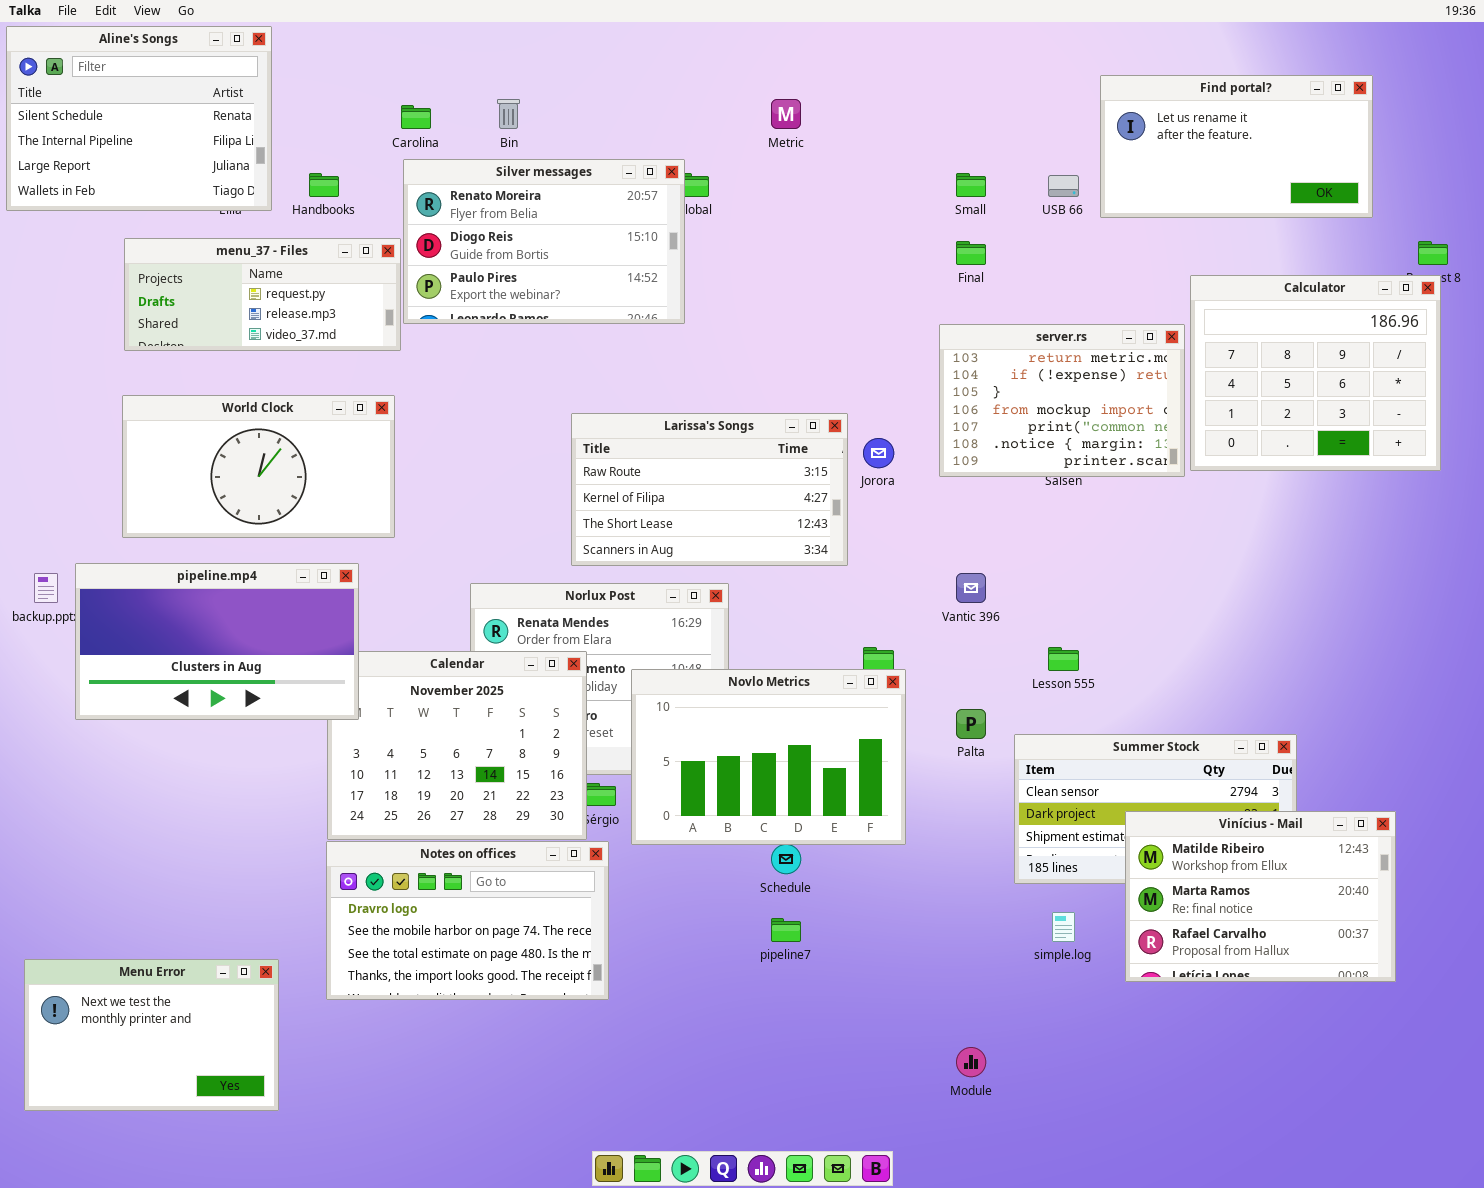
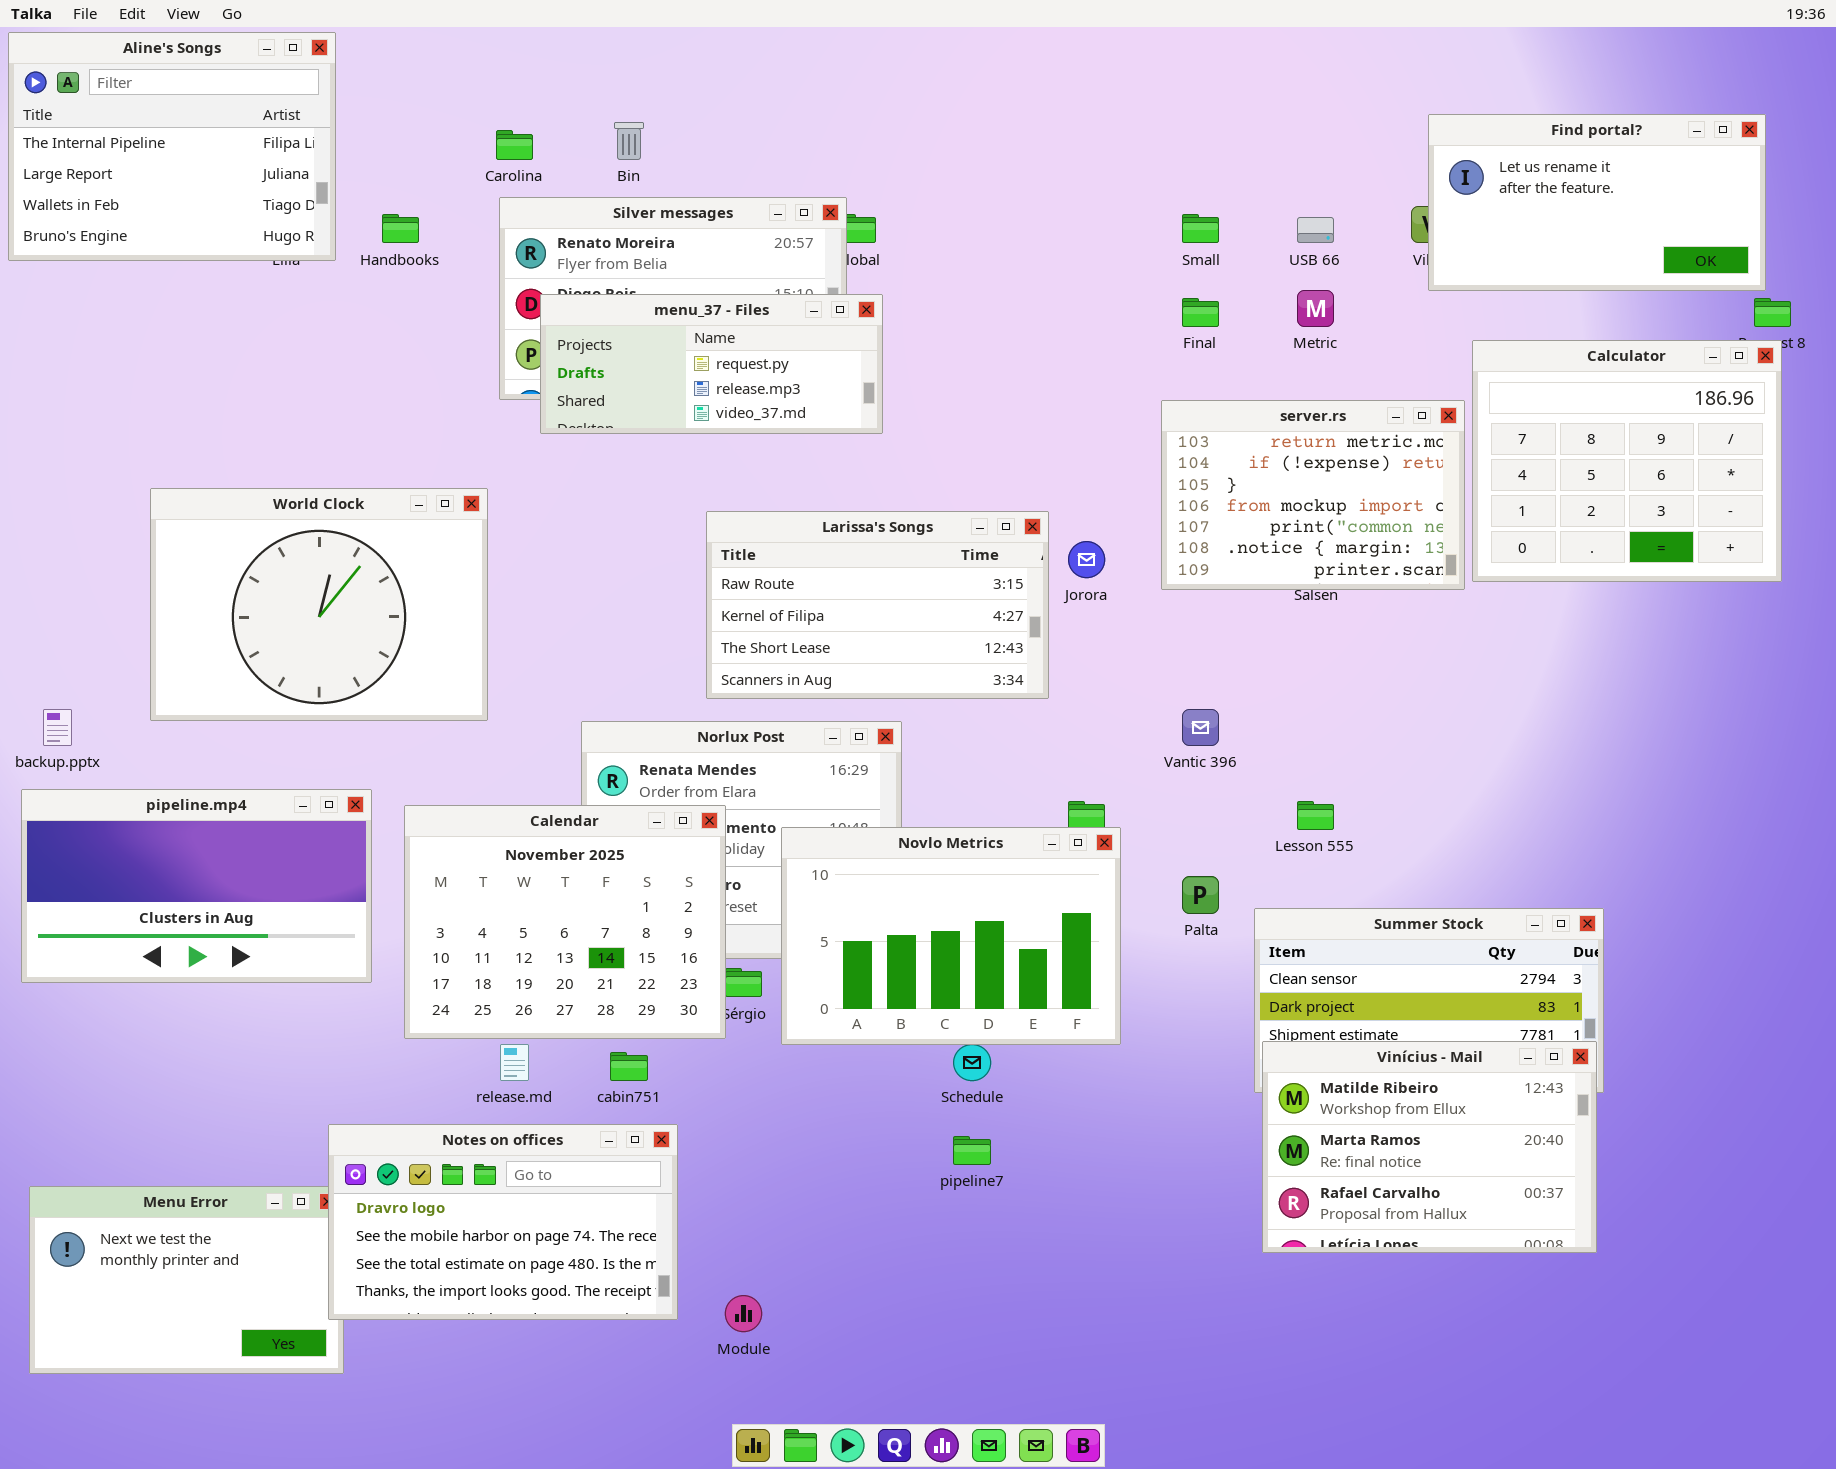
Aline's Songs: [6,26,272,211] -> [8,32,336,261], scrolled down 1 row
Find portal?: [1100,75,1373,218] -> [1428,114,1766,291], moved
Metric: [771,99,801,129] -> [1297,290,1334,327], moved
menu_37 - Files: [124,238,401,351] -> [540,294,883,434], moved
World Clock: [122,395,395,538] -> [150,488,488,721], resized
pipeline.mp4: [75,563,359,720] -> [21,789,372,983], moved
Vinícius - Mail: [1125,811,1396,982] -> [1262,1041,1597,1253], moved
Notes on offices: [326,841,609,1000] -> [328,1124,678,1320], moved
Module: [956,1047,986,1077] -> [725,1295,762,1332], moved

